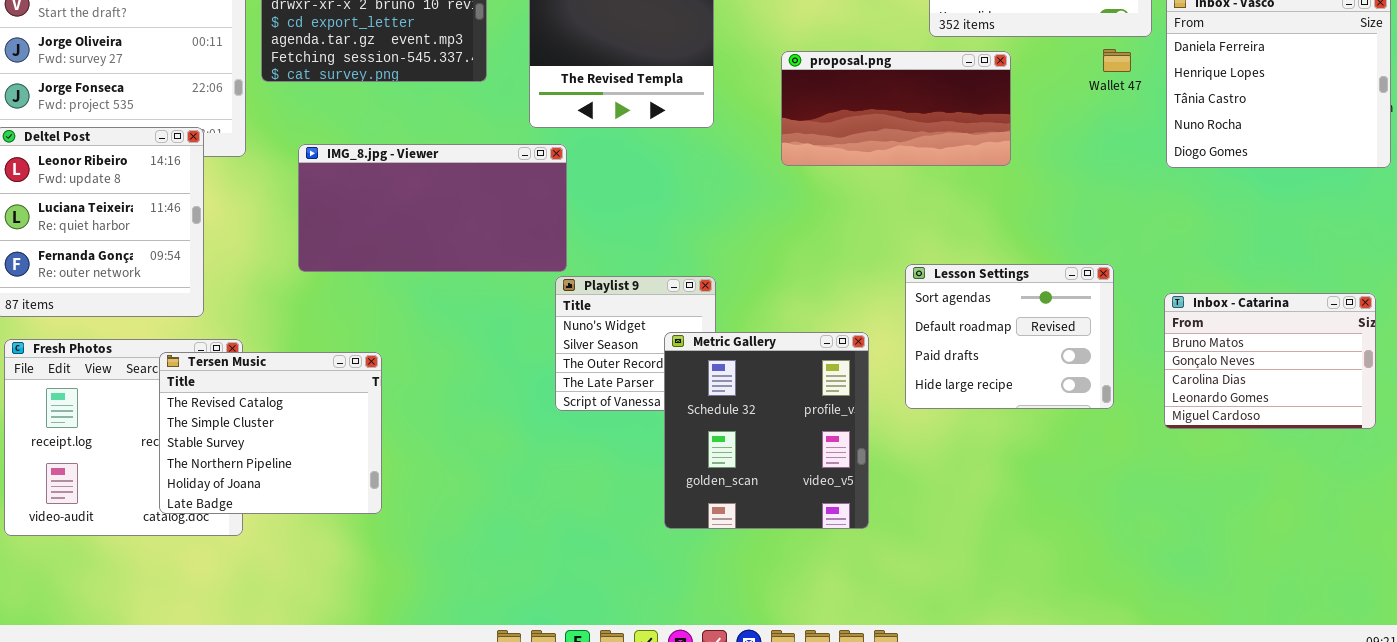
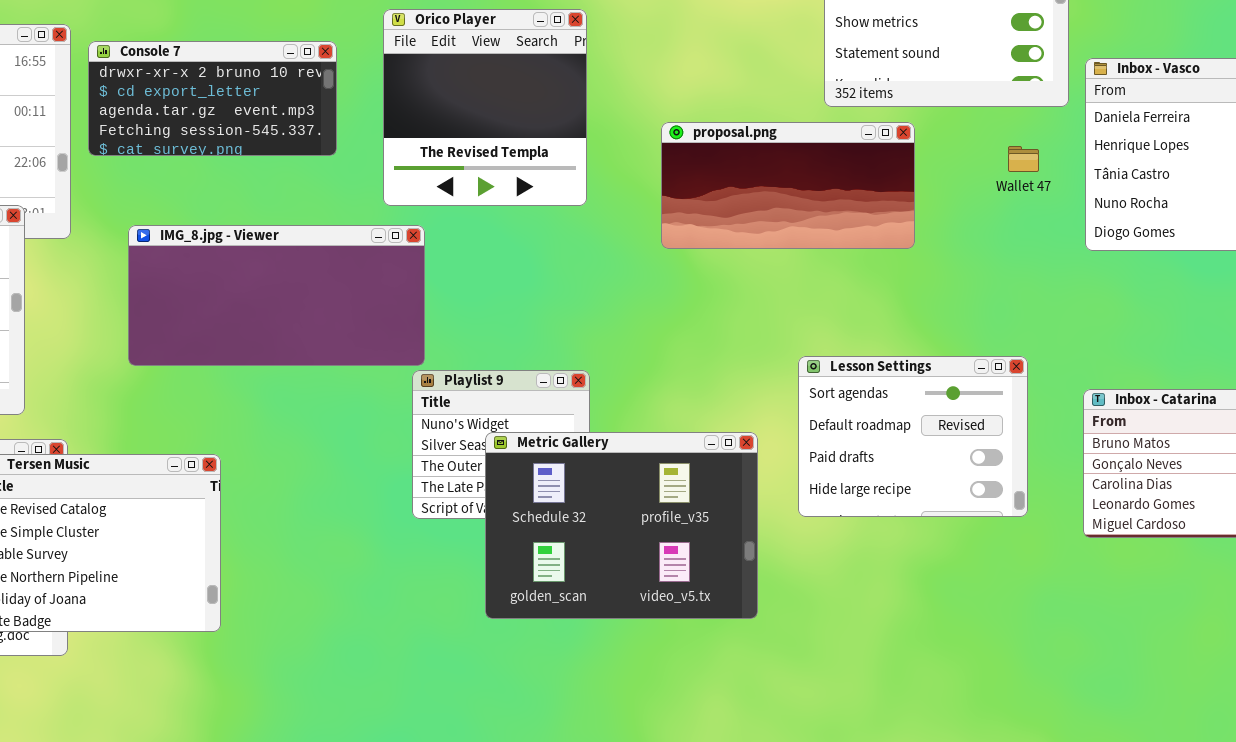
Wallet 47: [1103,49,1131,72] -> [1008,146,1039,172], moved
Metric Gallery: [664,332,869,529] -> [485,432,758,619], resized

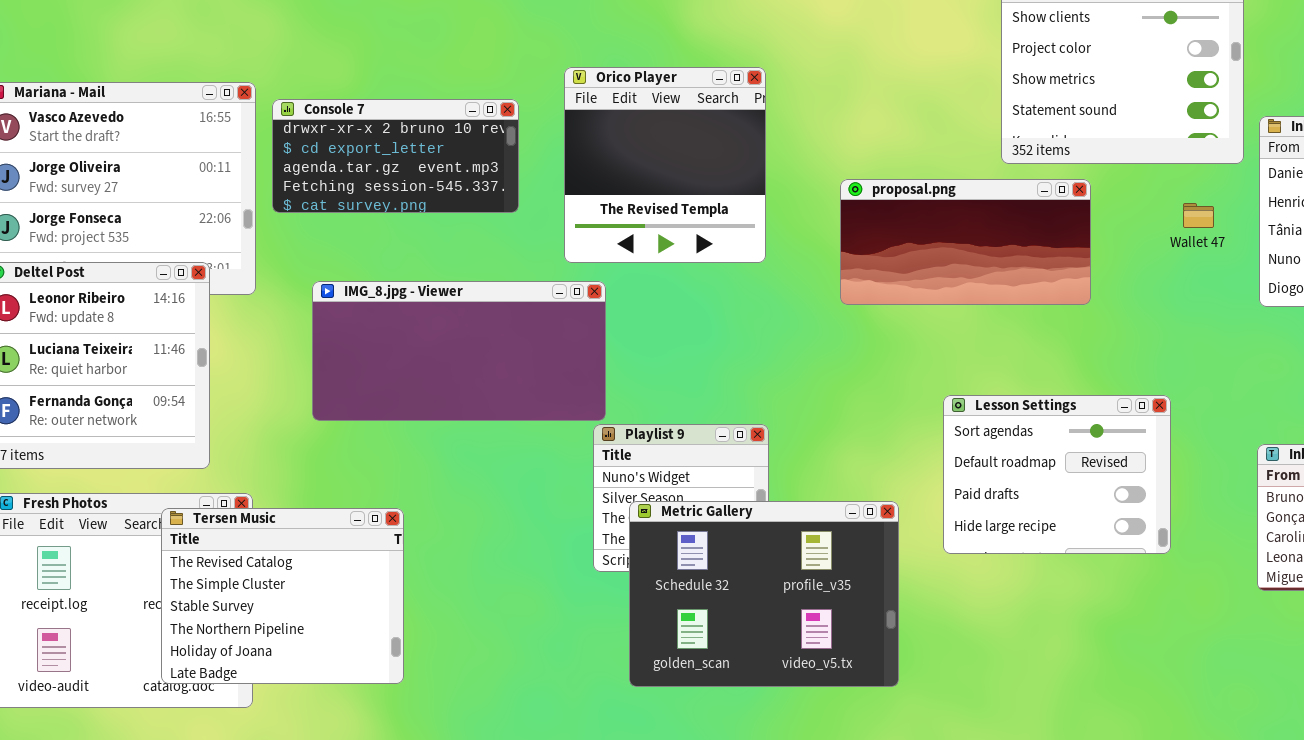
Lesson Settings: [798,356,1028,517] -> [943,395,1171,554], moved
Metric Gallery: [485,432,758,619] -> [629,501,899,687], moved

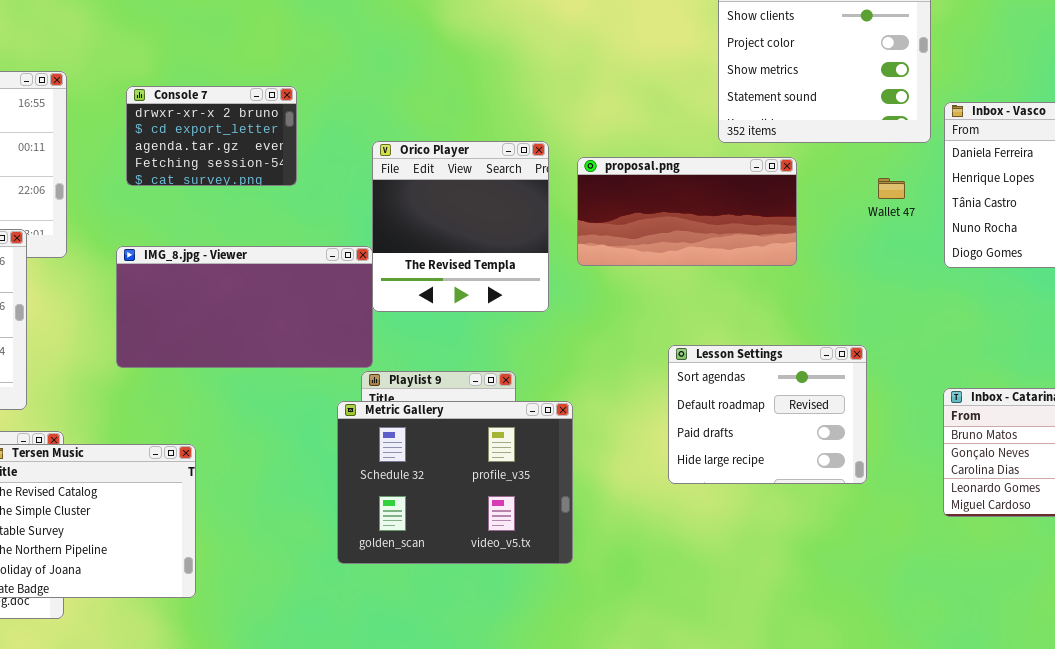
Orico Player: [564,67,766,263] -> [372,141,549,312], moved
Console 7: [272,99,519,213] -> [126,86,297,186], resized
Metric Gallery: [629,501,899,687] -> [337,401,573,564], moved

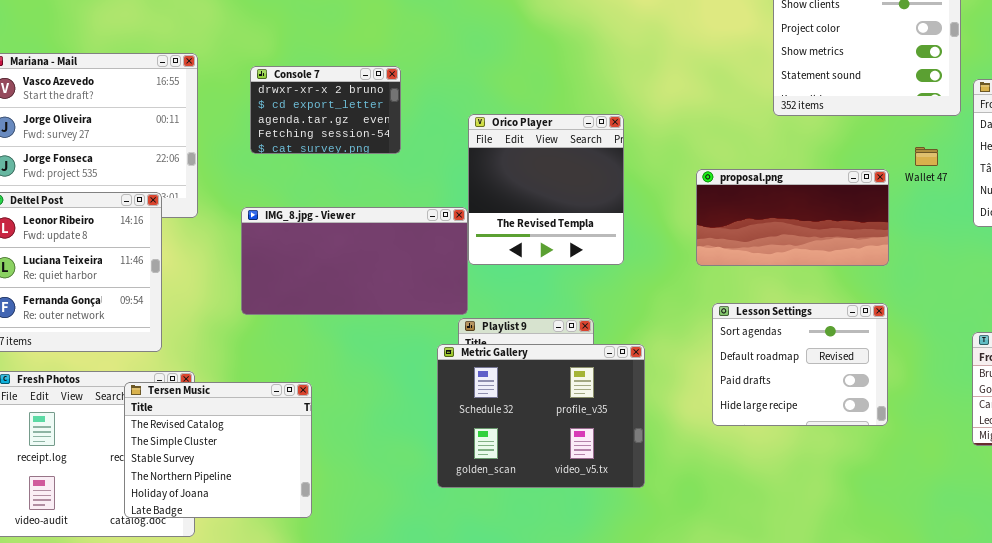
proposal.png: [577,157,797,266] -> [696,169,889,266], moved
Lesson Settings: [668,345,867,484] -> [712,303,888,426], moved

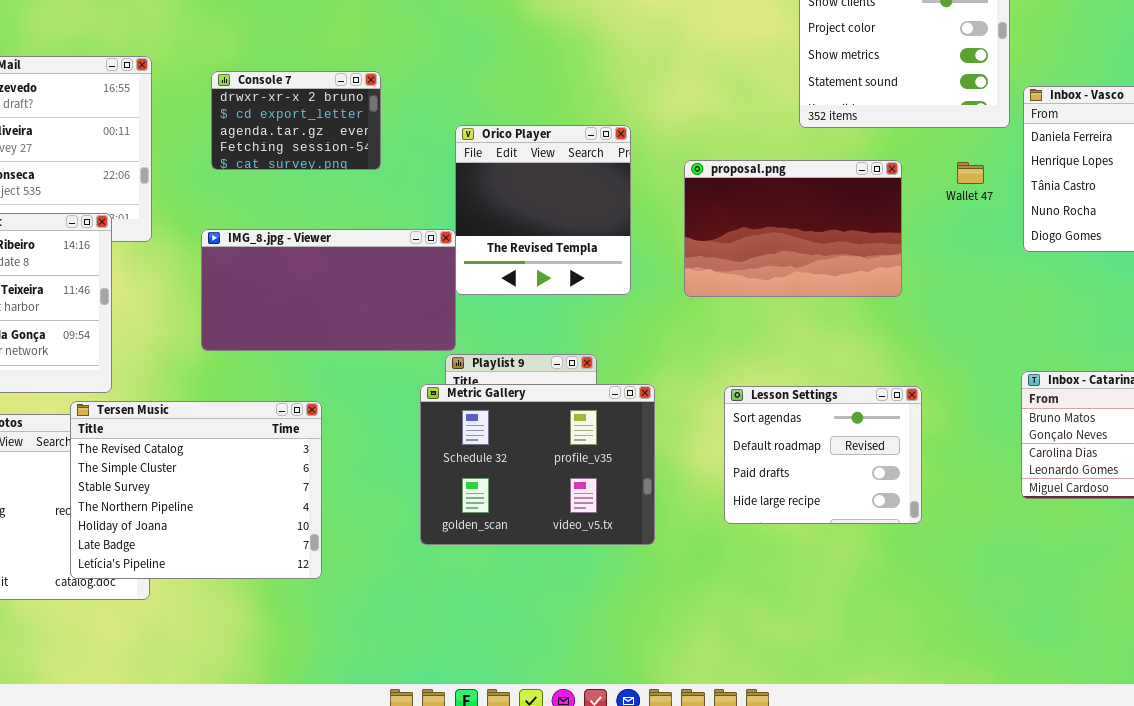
proposal.png: [696,169,889,266] -> [684,160,902,297], moved, resized
Lesson Settings: [712,303,888,426] -> [724,386,922,524], moved
Tersen Music: [124,382,312,518] -> [70,401,322,579], resized

